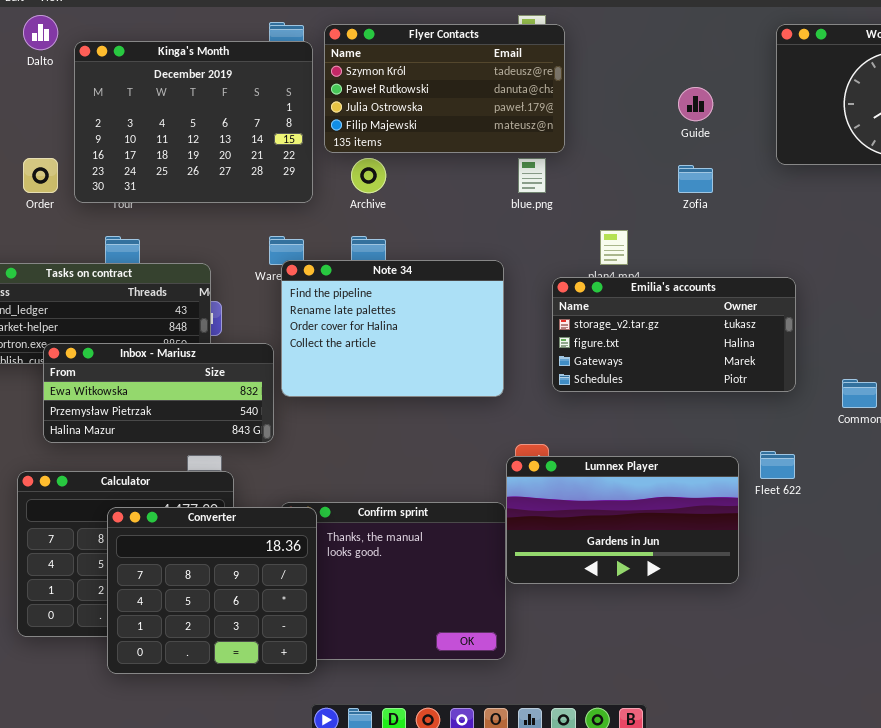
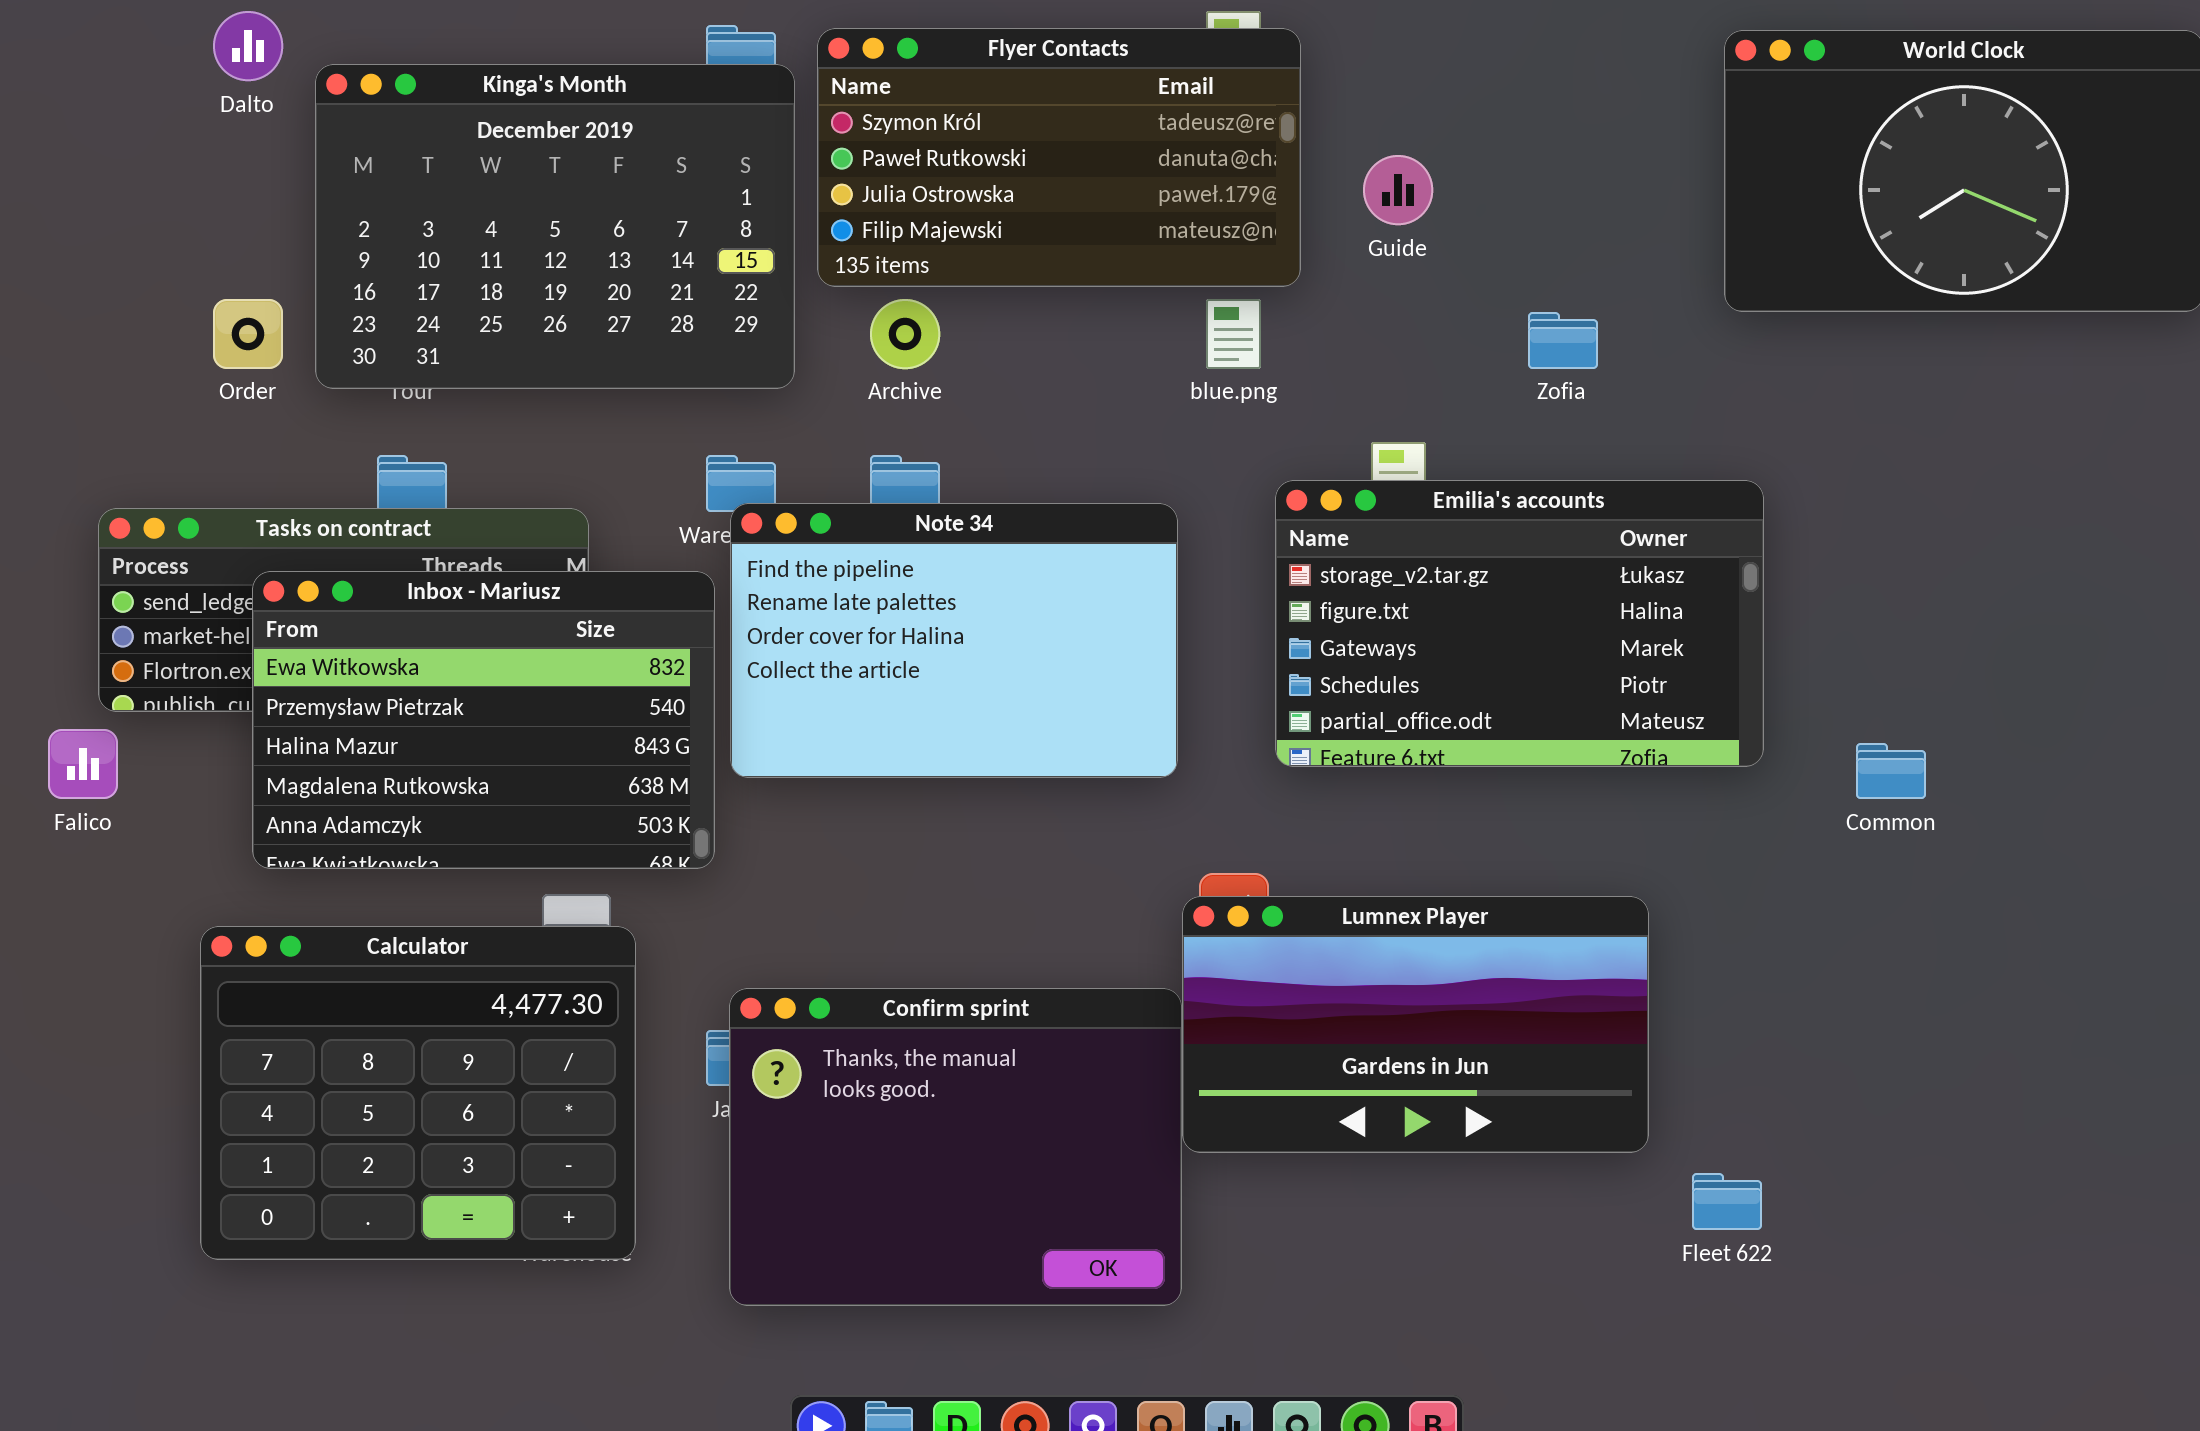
Guide: [678,87,713,121] -> [1363,155,1433,225], moved
Emilia's accounts: [552,277,796,392] -> [1275,480,1764,767], resized
Inbox - Mariusz: [43,343,274,443] -> [252,571,715,869], resized
Fleet 622: [760,451,795,479] -> [1692,1173,1762,1230], moved
Converter: [107,507,317,674] -> none, closed

